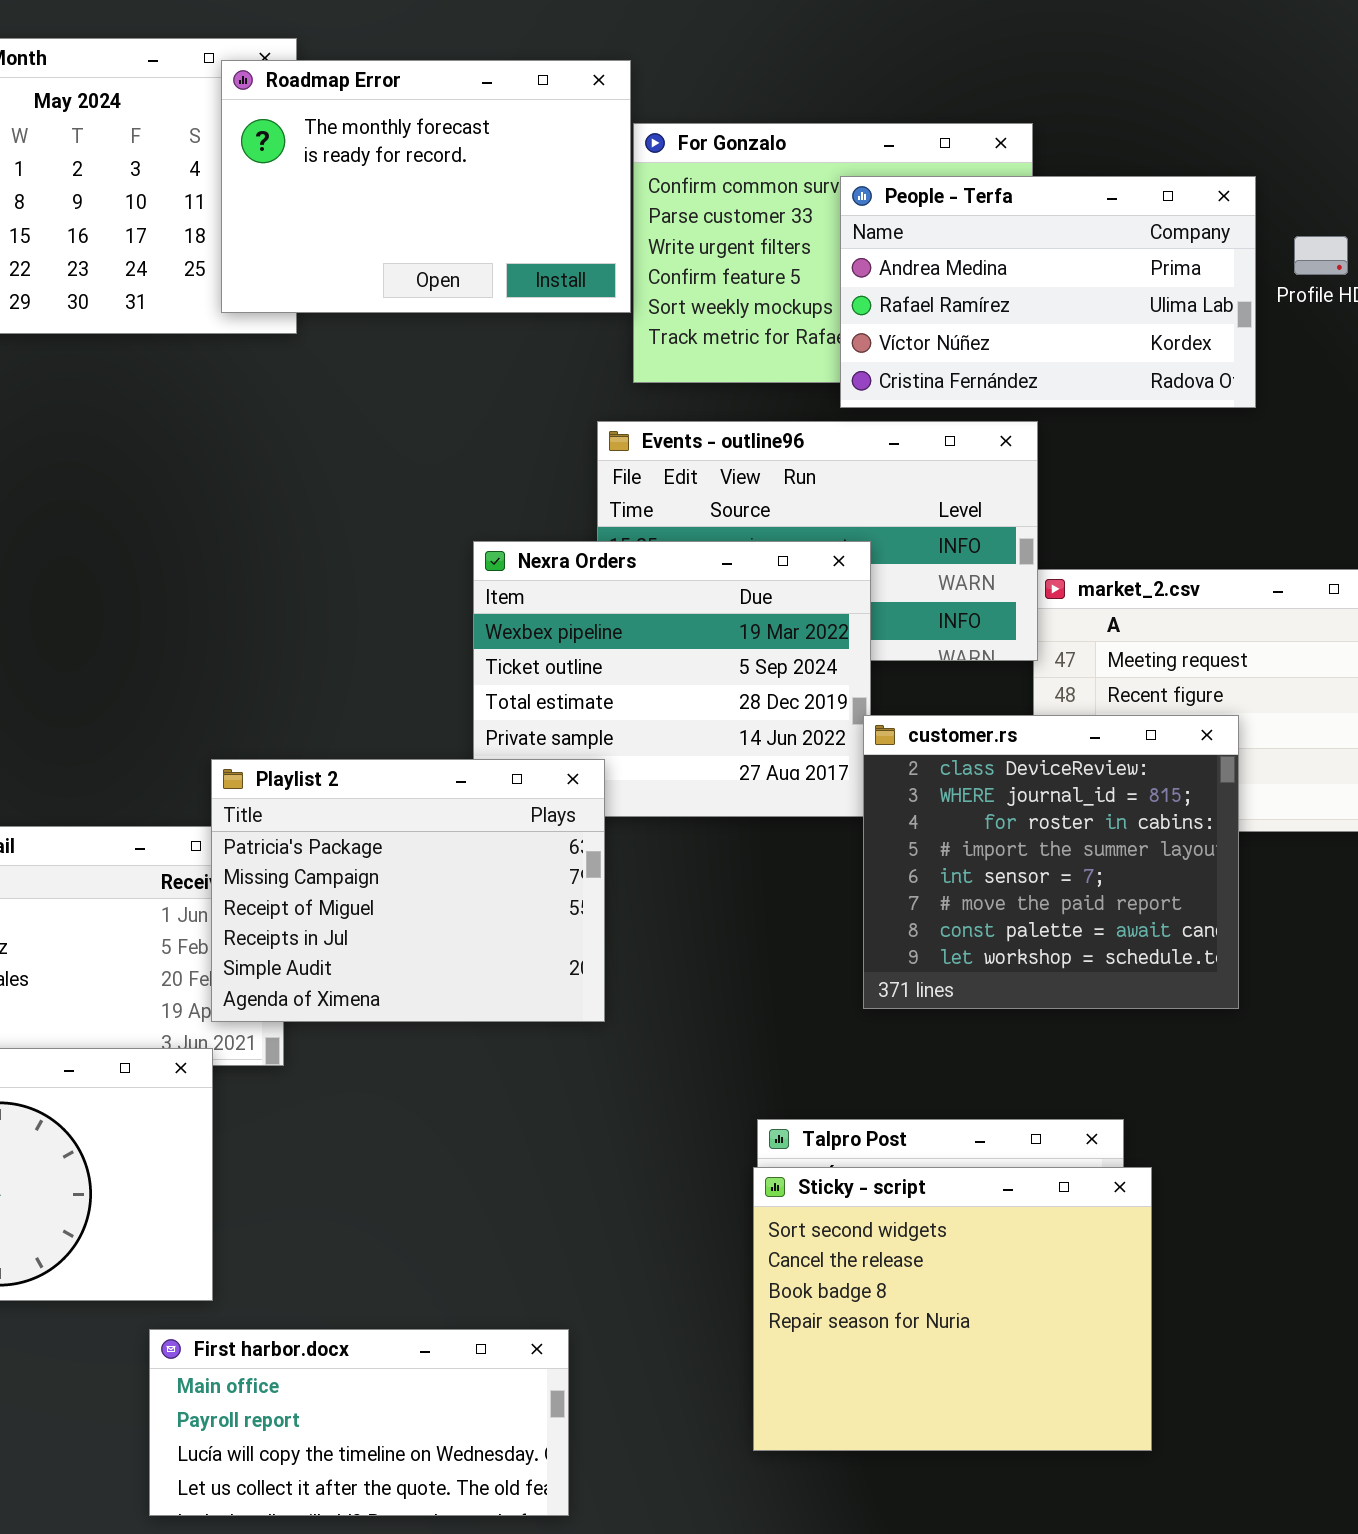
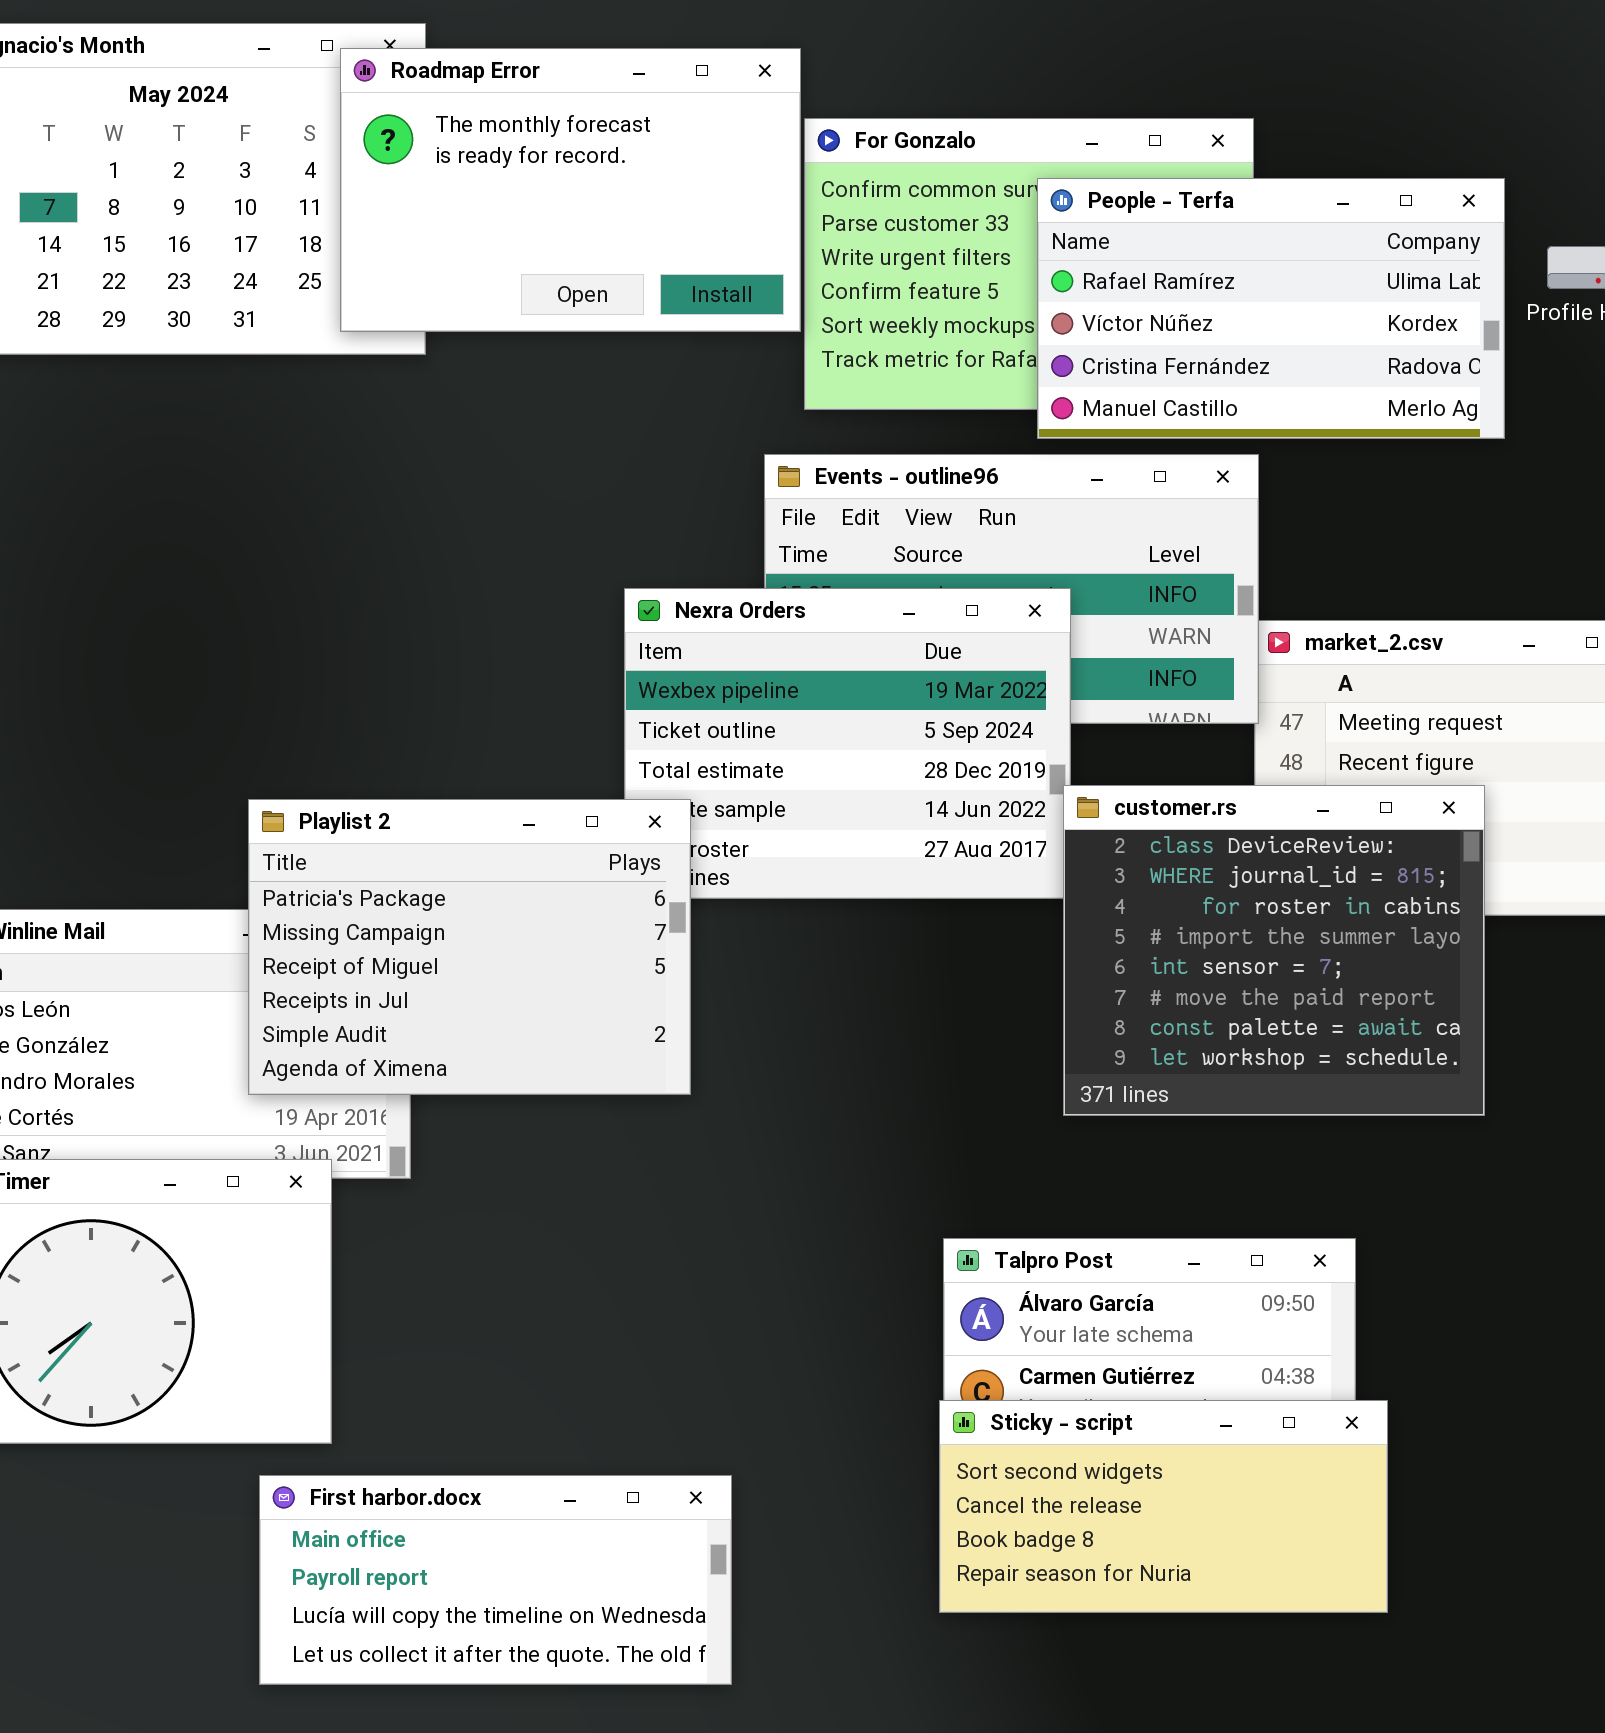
People - Terfa: [840,176,1256,408] -> [1037,178,1505,439], scrolled down 1 row
Playlist 2: [211,759,605,1022] -> [248,799,691,1095], moved
Sticky - script: [753,1167,1152,1451] -> [939,1400,1388,1613], resized

